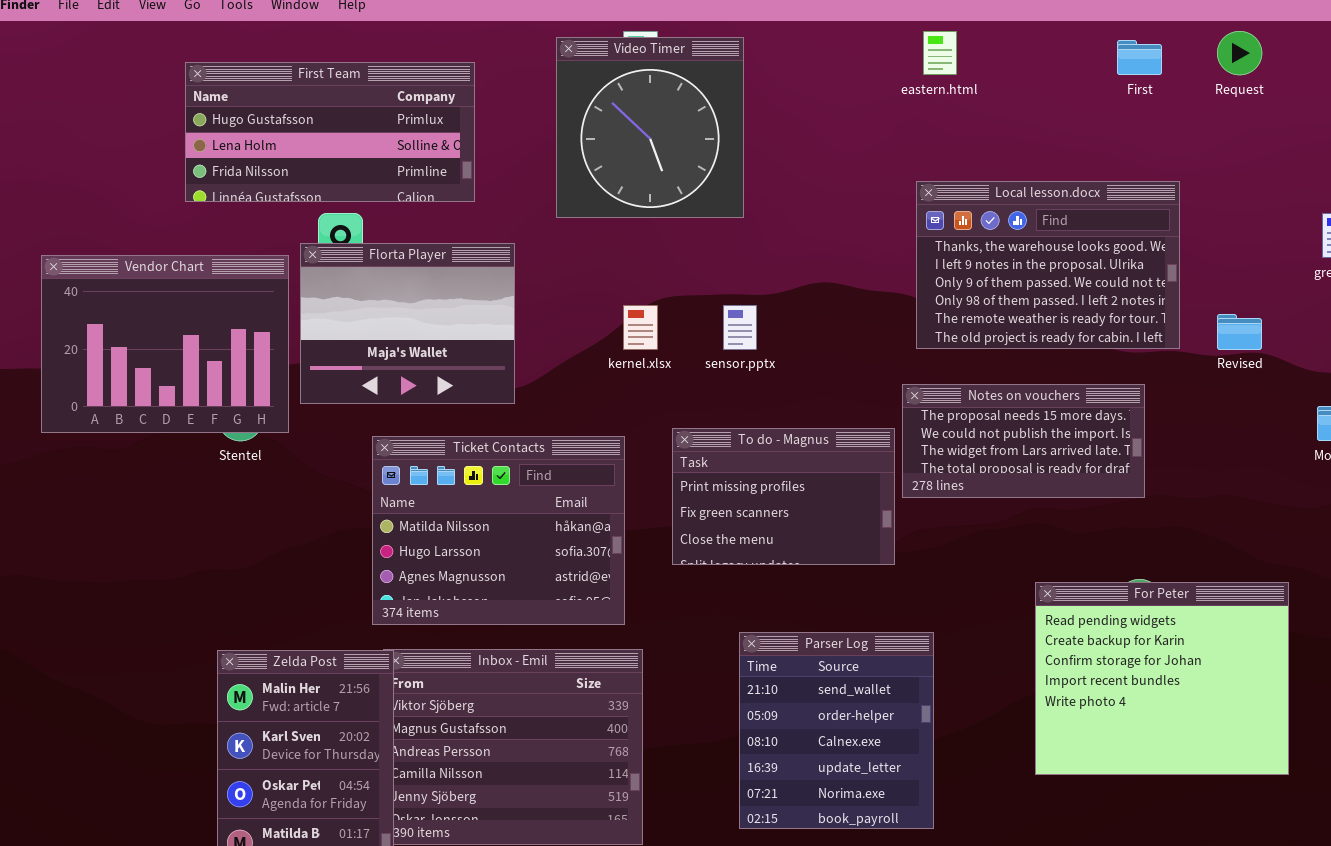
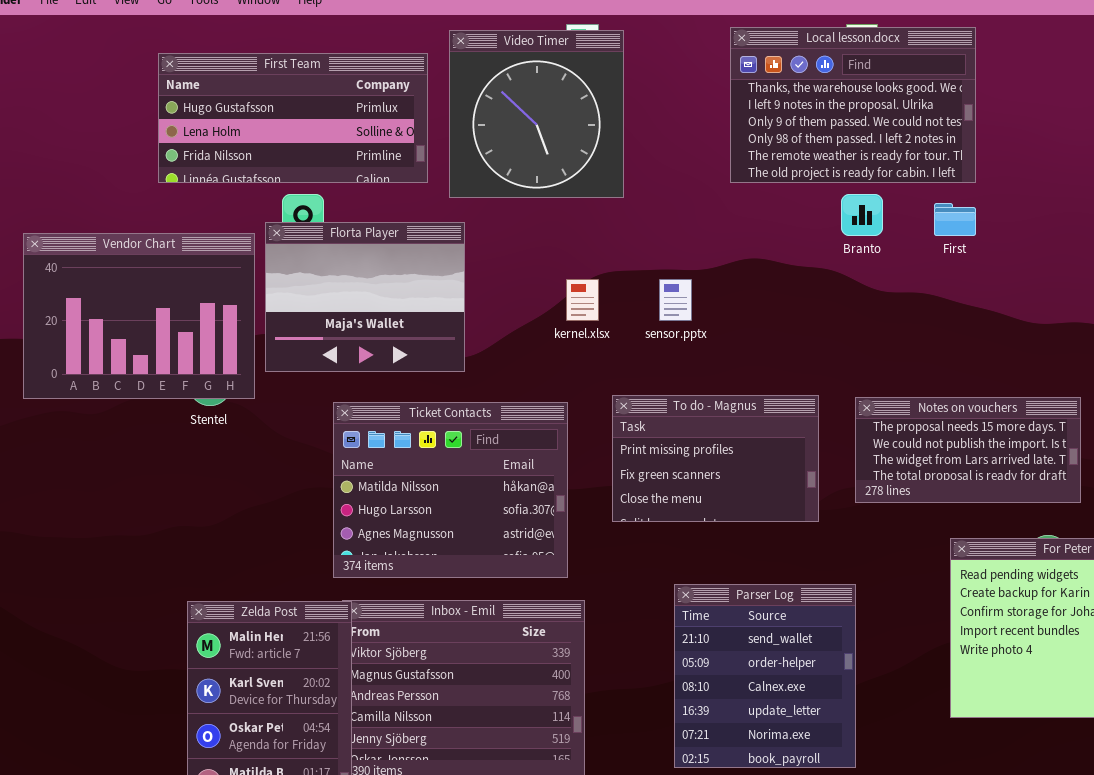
Video Timer: [556,37,744,218] -> [449,30,624,198], moved
First: [1117,40,1162,75] -> [934,203,976,236], moved
Local lesson.docx: [916,181,1180,349] -> [730,27,976,183], moved
Notes on vouchers: [902,384,1145,498] -> [855,397,1081,503], moved

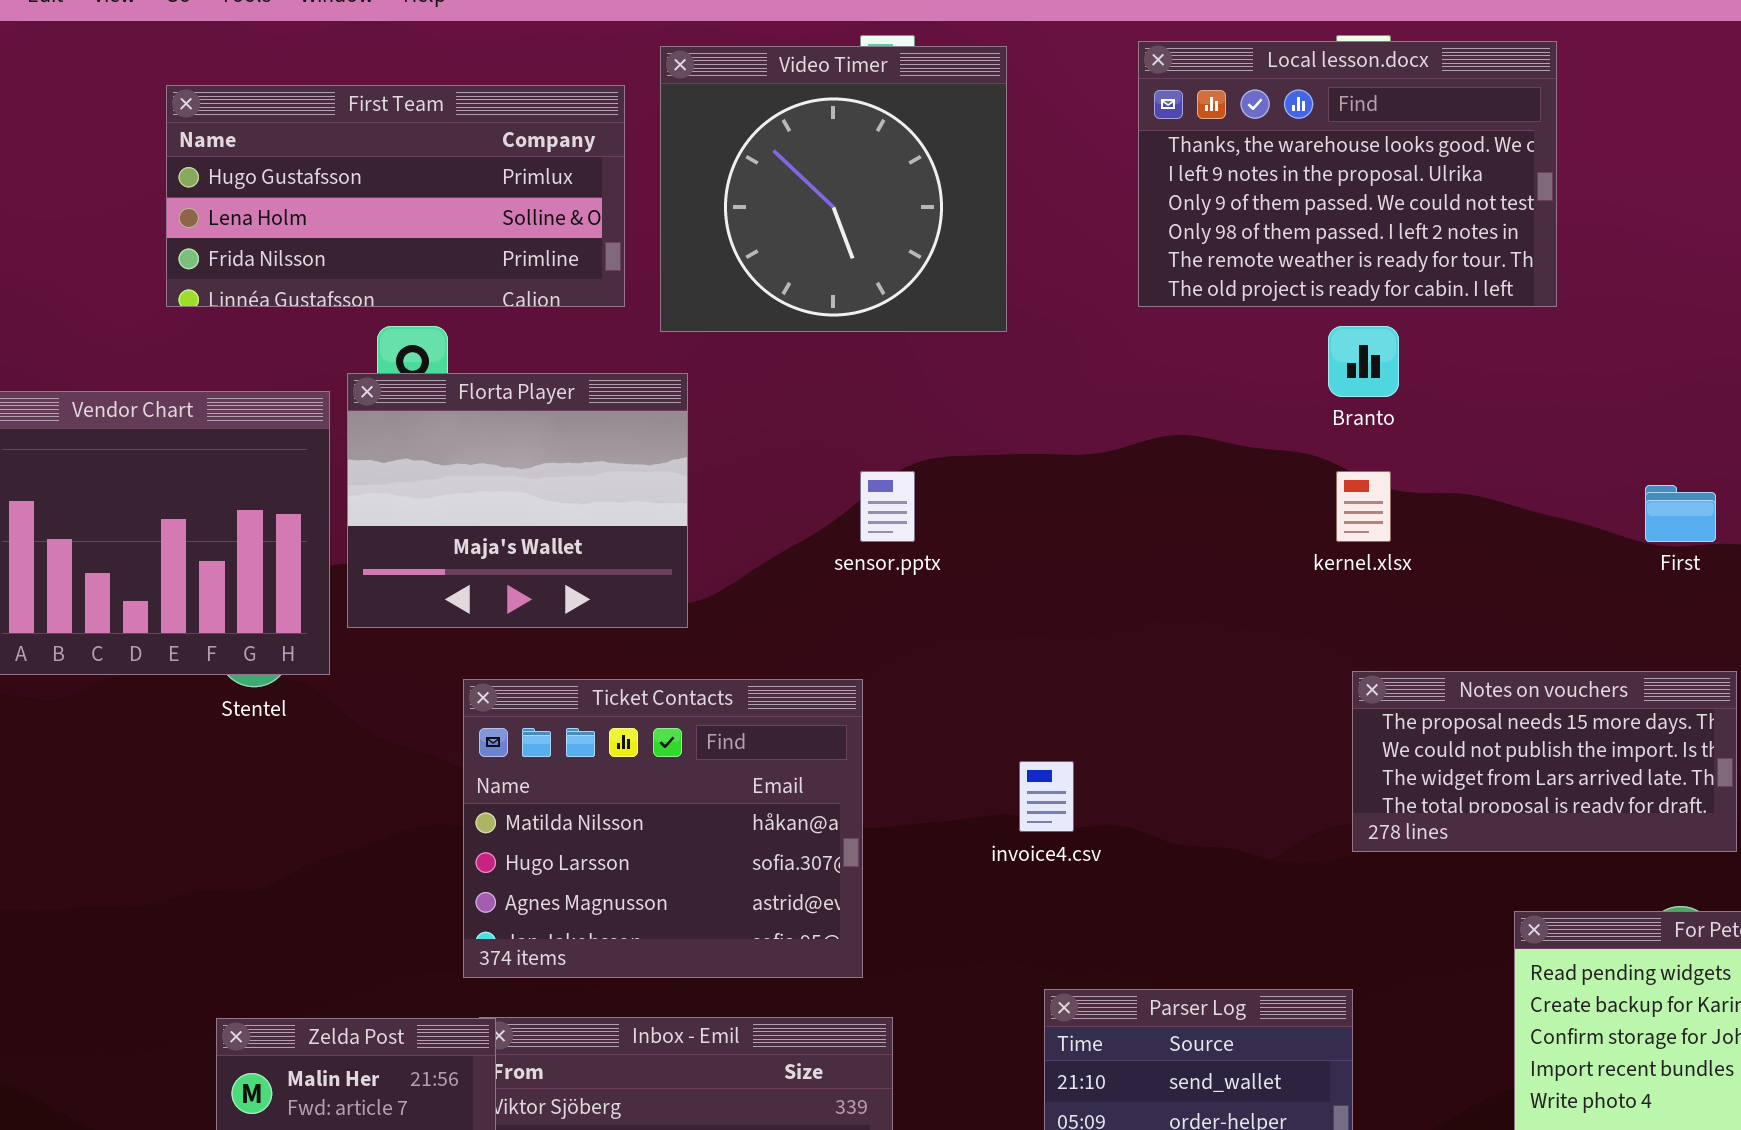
Video Timer: [449,30,624,198] -> [660,46,1007,332], resized
First: [934,203,976,236] -> [1645,485,1716,542], moved
kernel.xlsx: [566,279,599,321] -> [1336,471,1391,542], moved
sensor.pptx: [659,279,692,321] -> [860,471,915,542], moved
To do - Magnus: [612,395,819,522] -> none, closed

